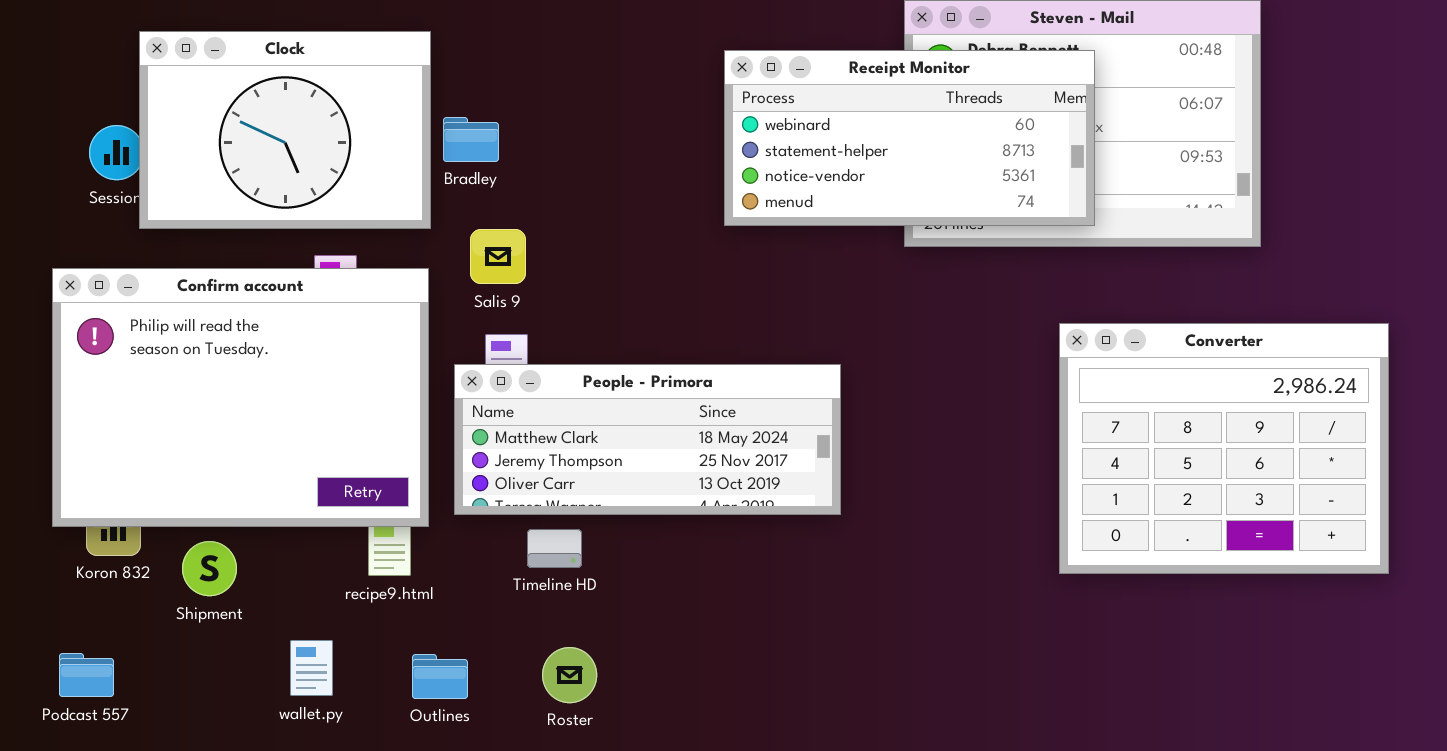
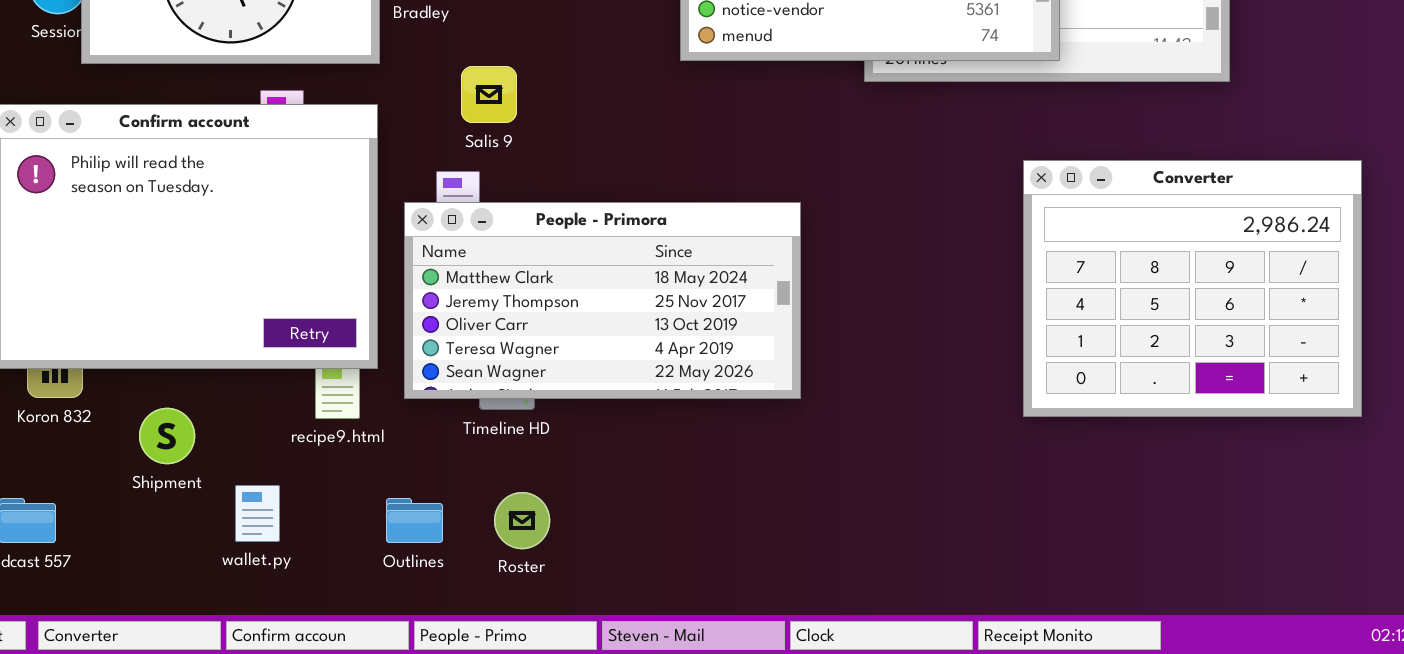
Salis 9: [470,229,526,284] -> [461,66,517,123], moved
People - Primora: [454,364,841,515] -> [404,202,801,399], resized
Shipment: [182,541,237,596] -> [139,408,195,464], moved
Outlines: [412,654,468,699] -> [386,498,443,543], moved

